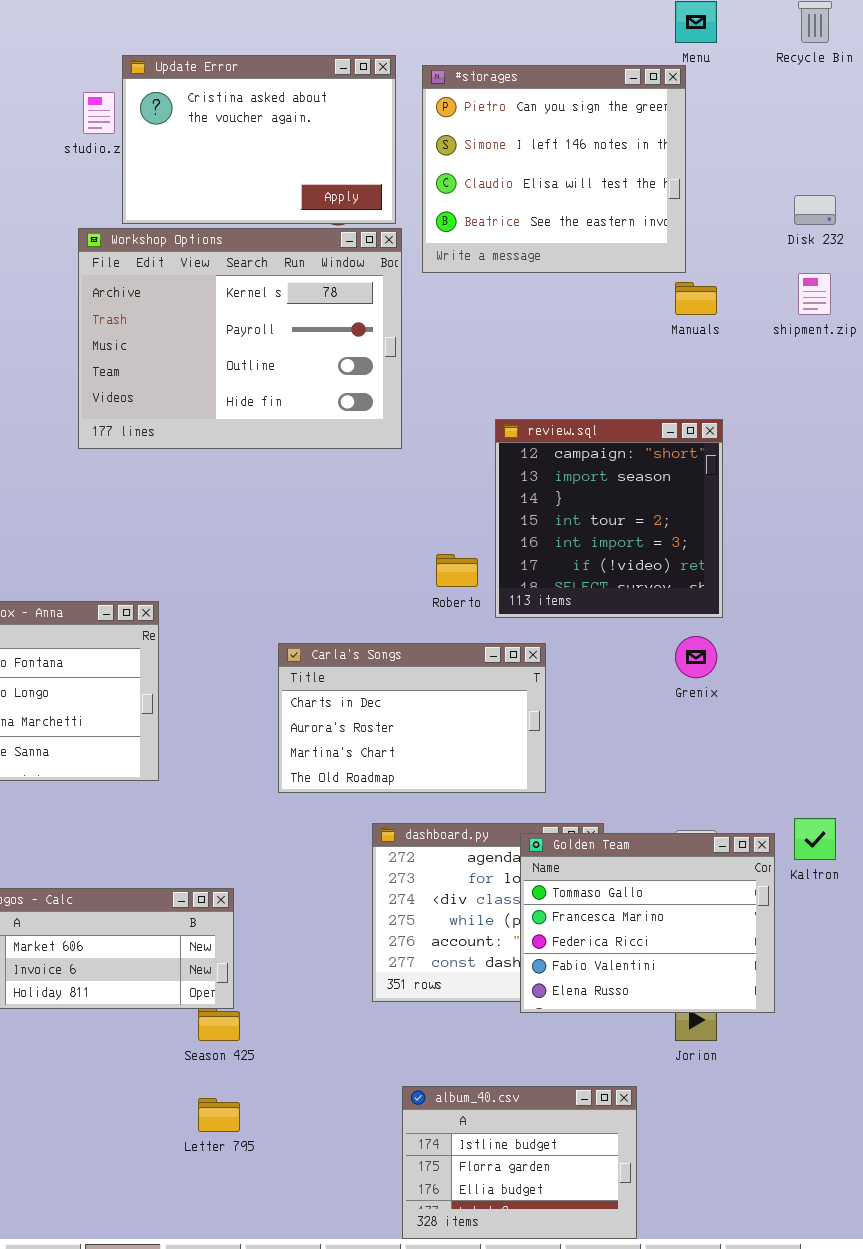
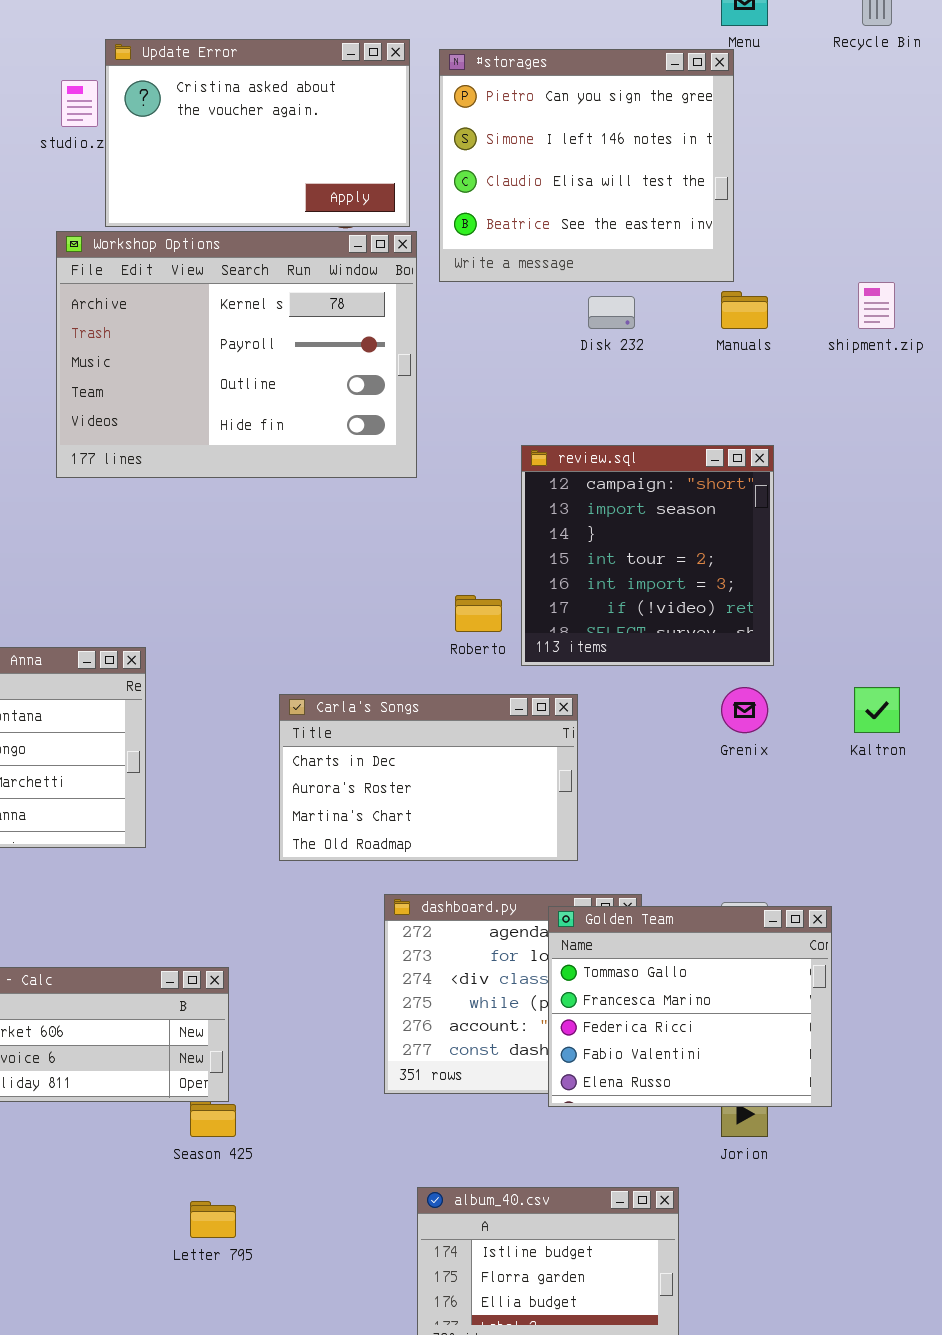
Disk 232: [794,195,836,225] -> [588,296,635,329], moved
Kaltron: [794,818,836,860] -> [854,687,900,733], moved

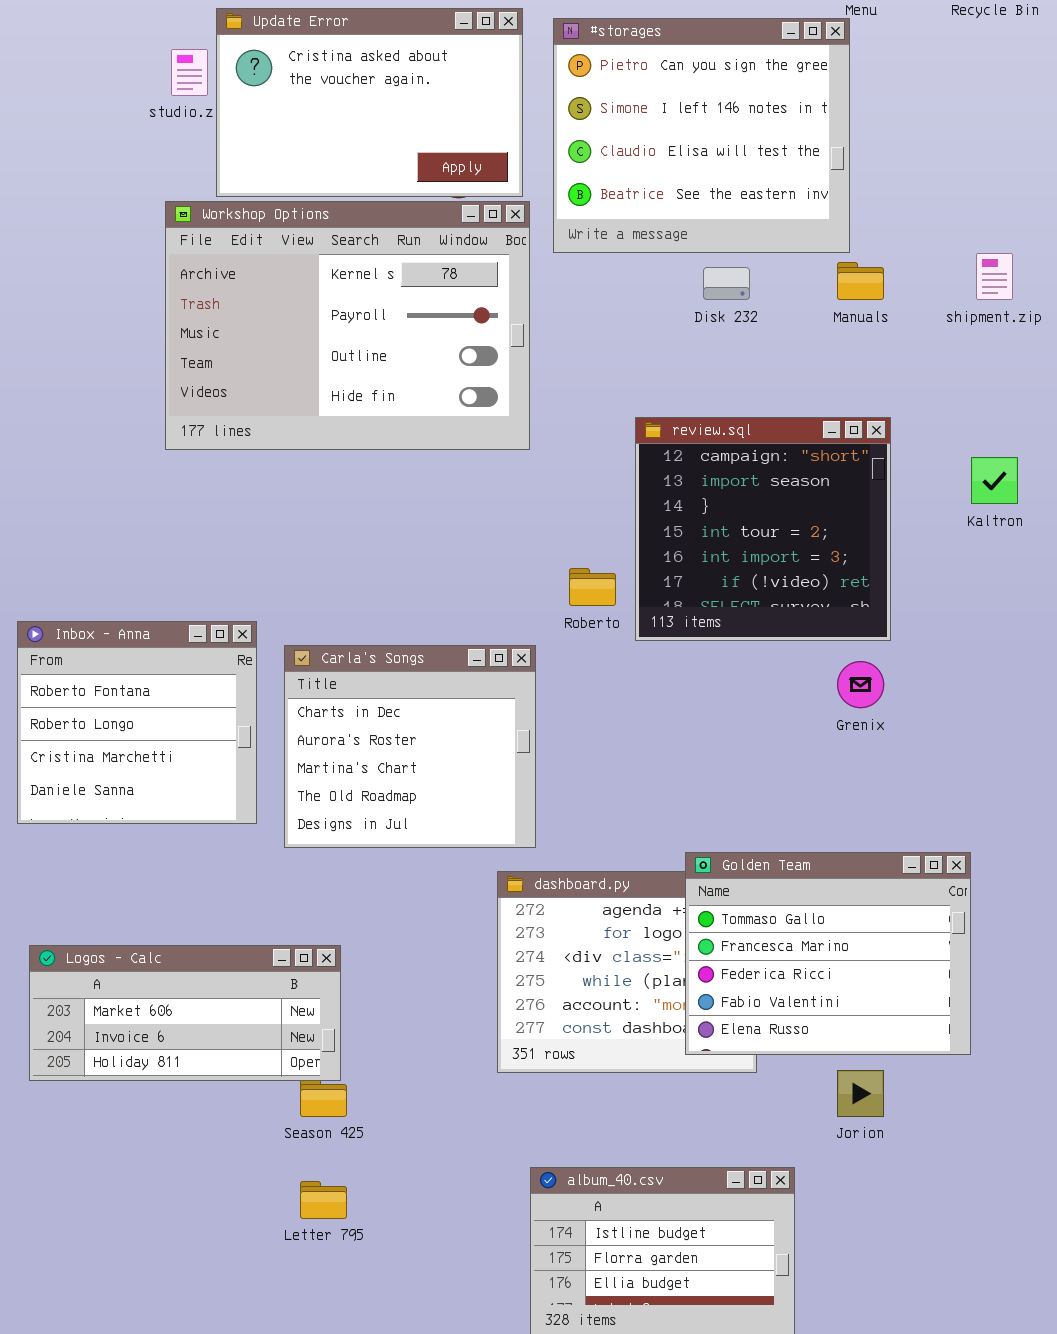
Kaltron: [854,687,900,733] -> [971,457,1018,504], moved
Carla's Songs: [279,694,578,861] -> [284,645,536,848], moved, resized
Golden Team: [548,906,832,1107] -> [685,852,971,1055], moved

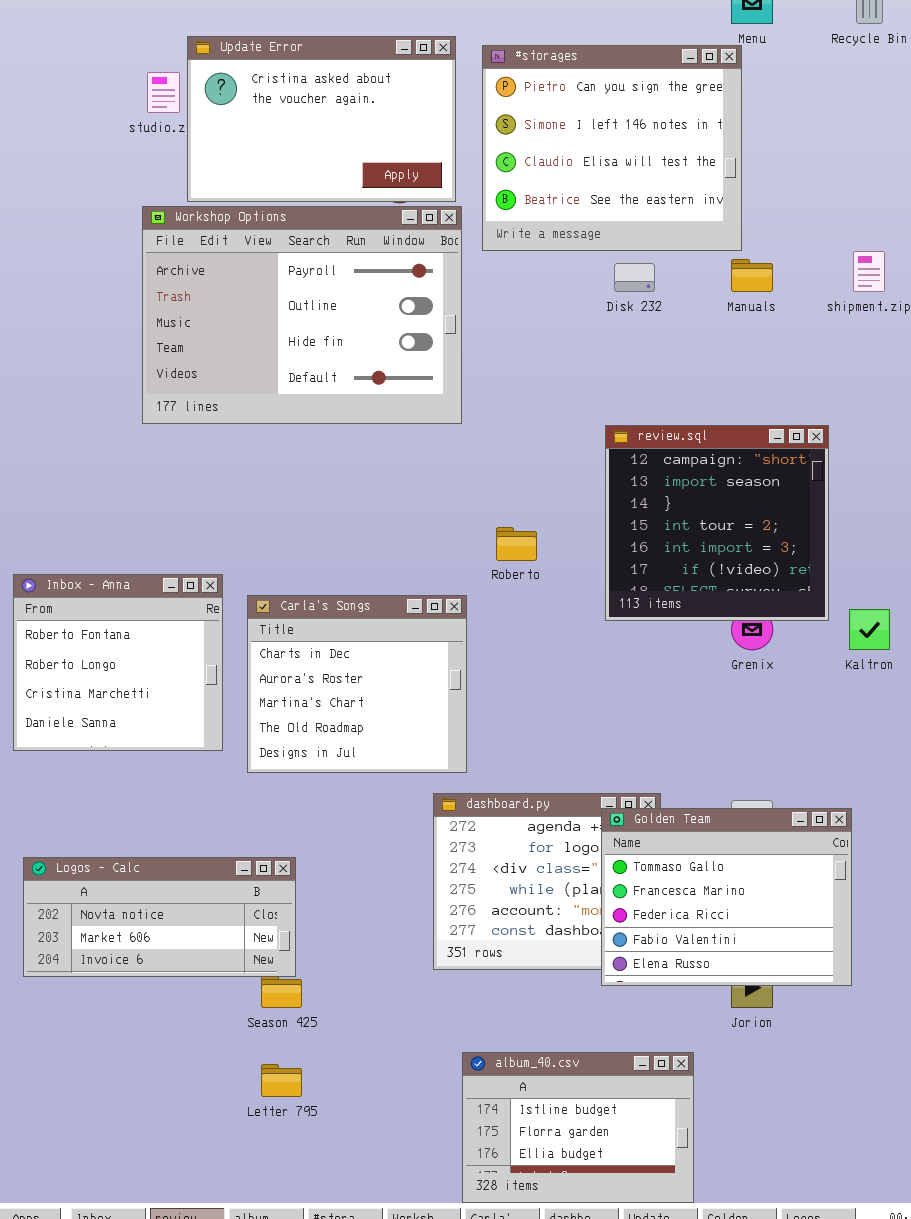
Workshop Options: [165,201,530,450] -> [142,206,462,424], scrolled down 1 row
review.sql: [635,417,891,641] -> [605,425,829,621], moved
Kaltron: [971,457,1018,504] -> [849,609,890,650], moved
Golden Team: [685,852,971,1055] -> [601,808,852,986], moved
Logos - Calc: [29,945,341,1081] -> [23,857,296,977], scrolled up 1 row

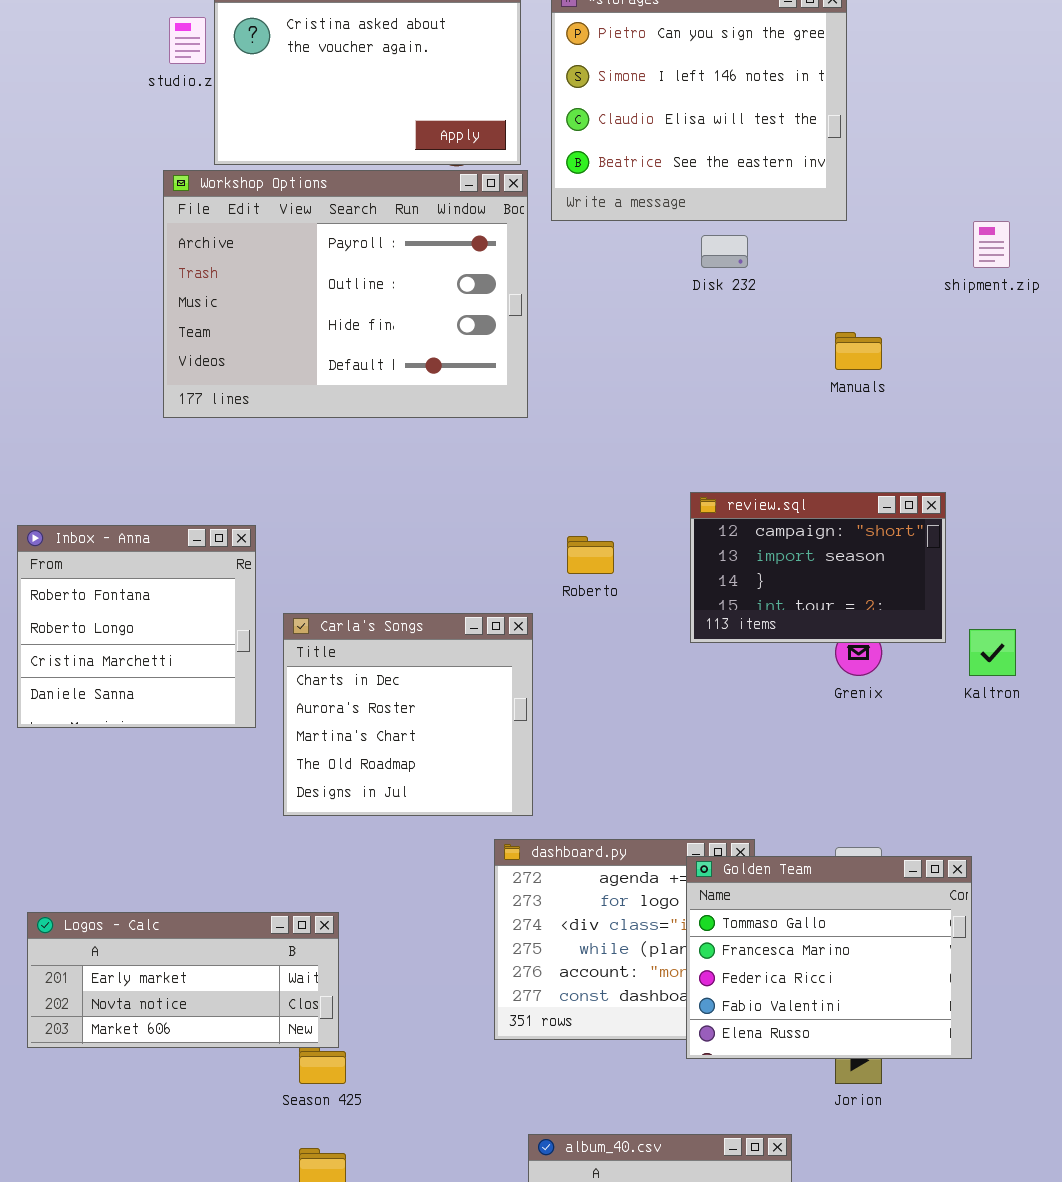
Manuals: [731,259,773,292] -> [835,332,882,370], moved
review.sql: [605,425,829,621] -> [690,492,946,643], resized
Inbox - Anna: [13,574,223,751] -> [17,525,256,728], moved
Logos - Calc: [23,857,296,977] -> [27,912,339,1048], scrolled up 1 row

